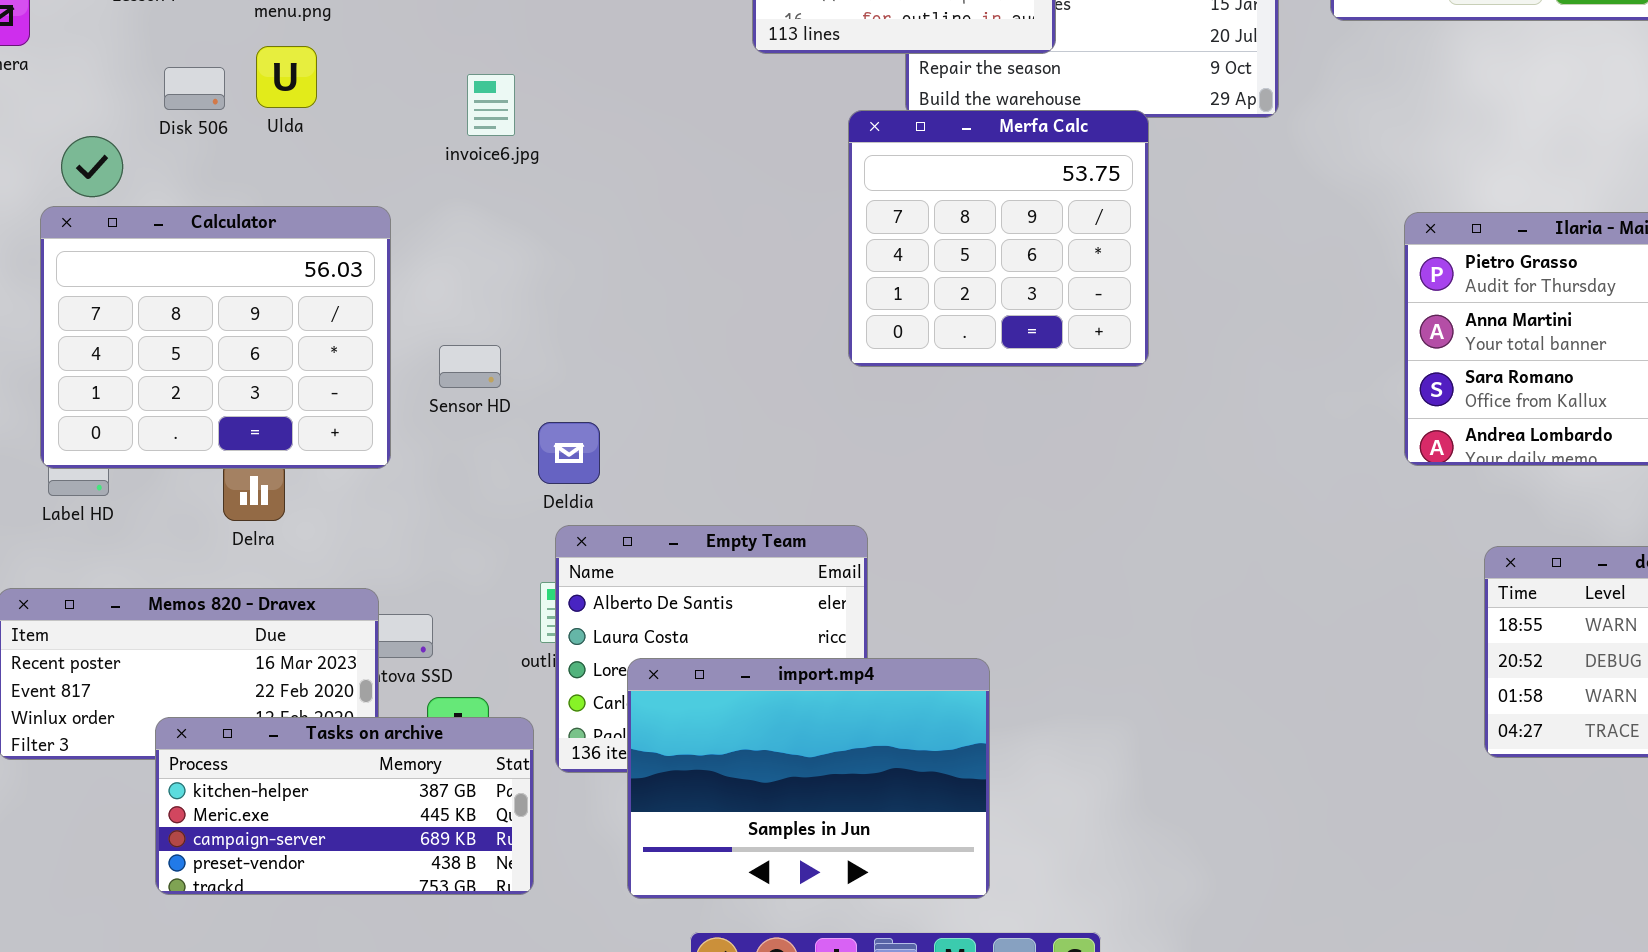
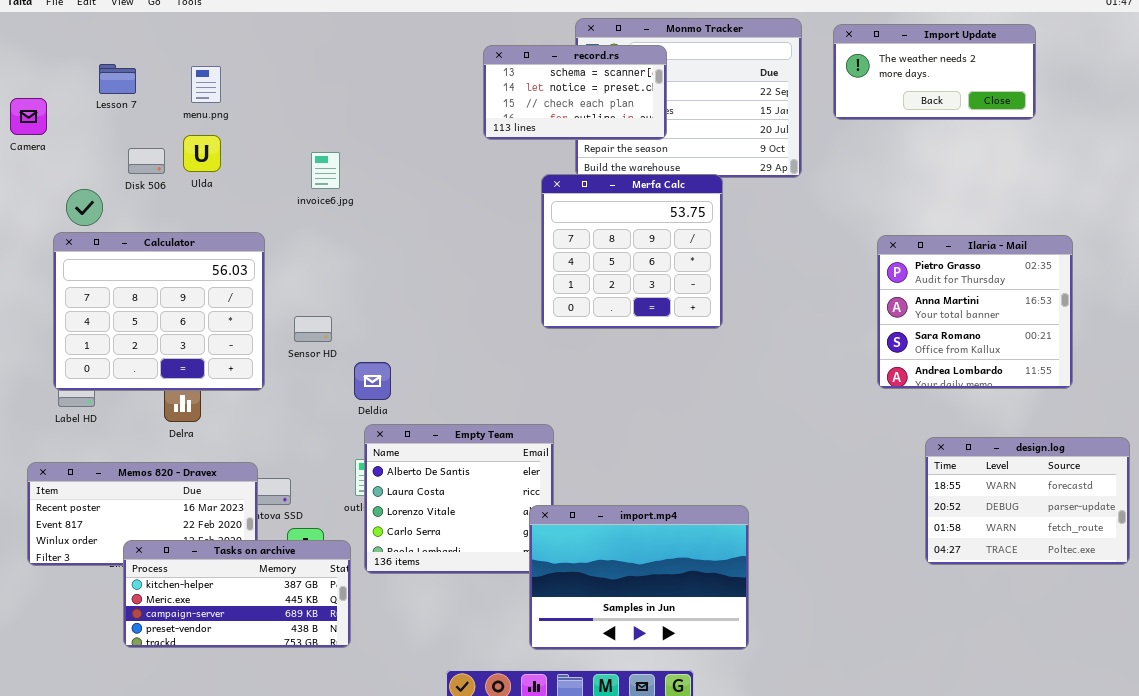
import.mp4: [627,658,990,899] -> [529,505,749,650], moved

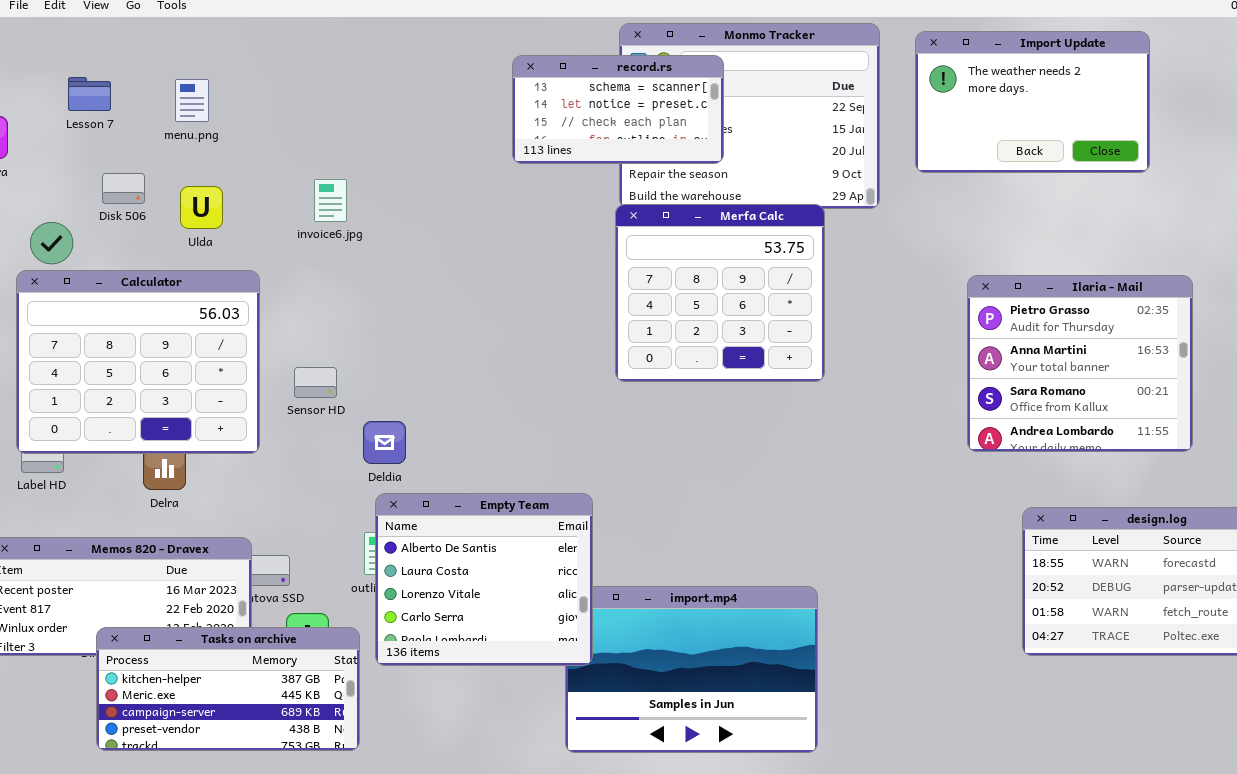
Import Update: [833,24,1036,120] -> [915,31,1150,173], resized
Ulda: [183,135,221,172] -> [180,186,223,229], moved
Merfa Calc: [541,174,723,329] -> [615,204,825,382], moved
Empty Team: [364,424,554,574] -> [375,493,593,666], raised

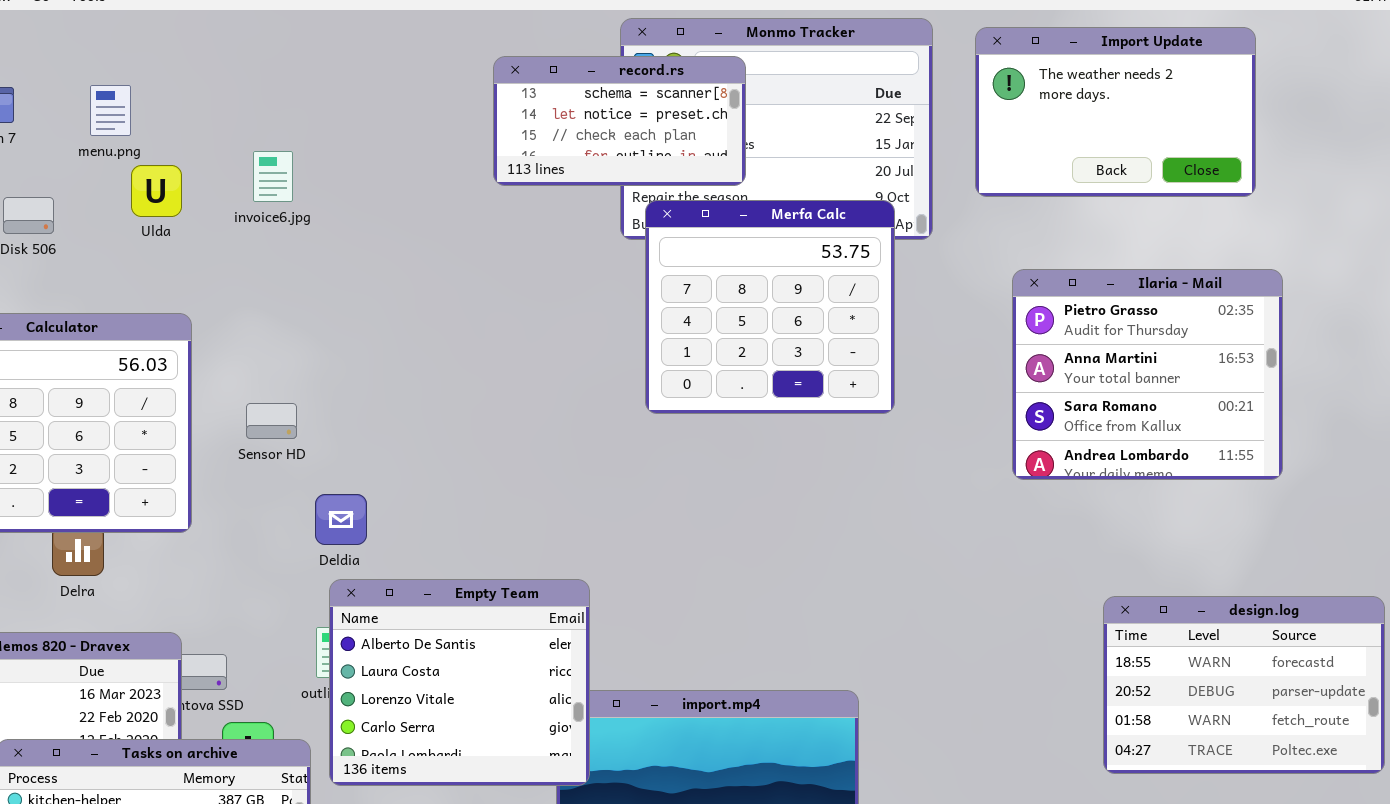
invoice6.jpg: [314,179,347,222] -> [253,151,293,202], moved
Ulda: [180,186,223,229] -> [131,165,182,217], moved
Merfa Calc: [615,204,825,382] -> [645,200,895,414], moved
Ilaria - Mail: [967,275,1193,452] -> [1012,269,1283,480], moved
Sensor HD: [294,367,337,398] -> [246,403,297,439], moved

